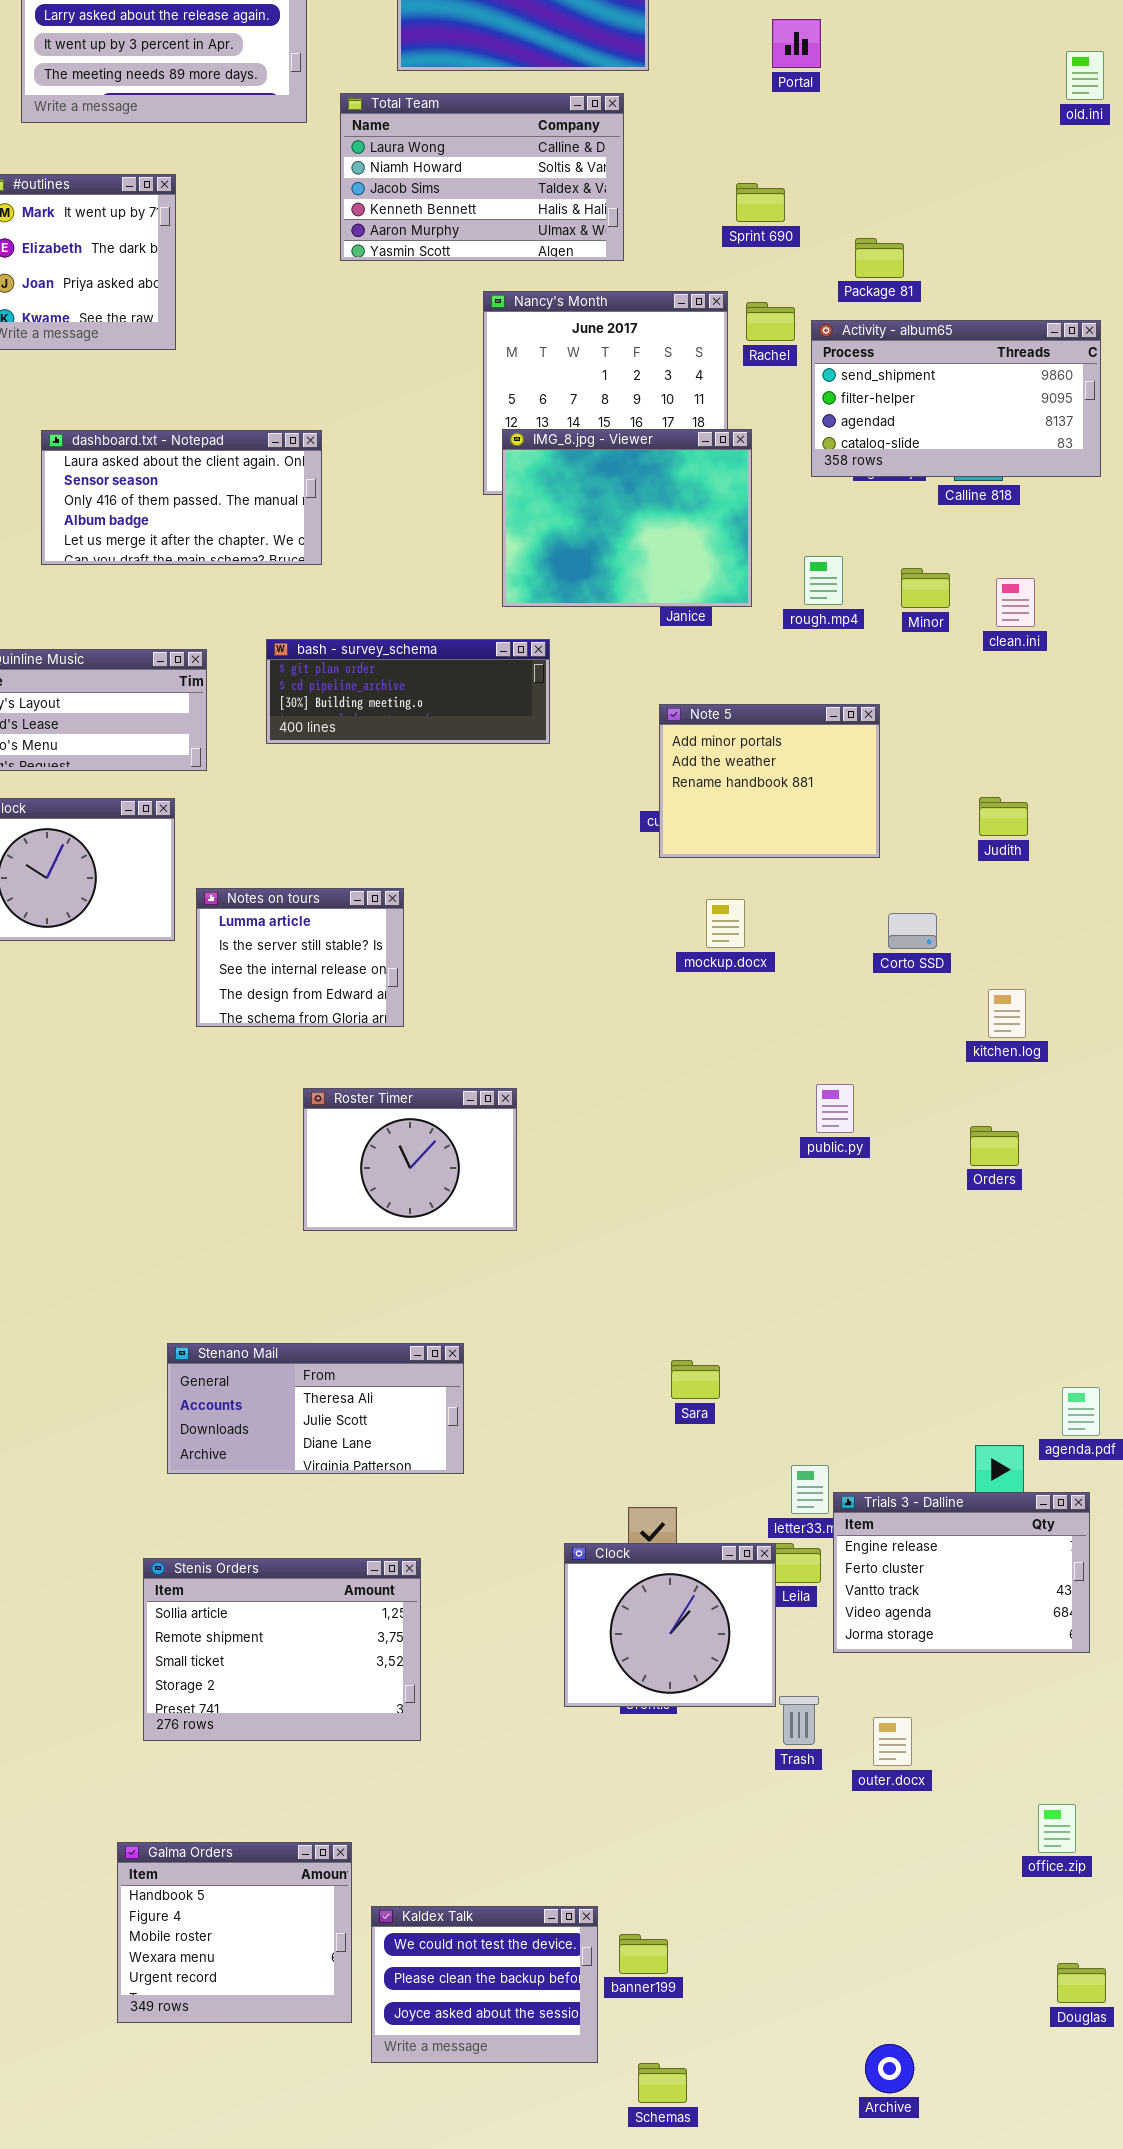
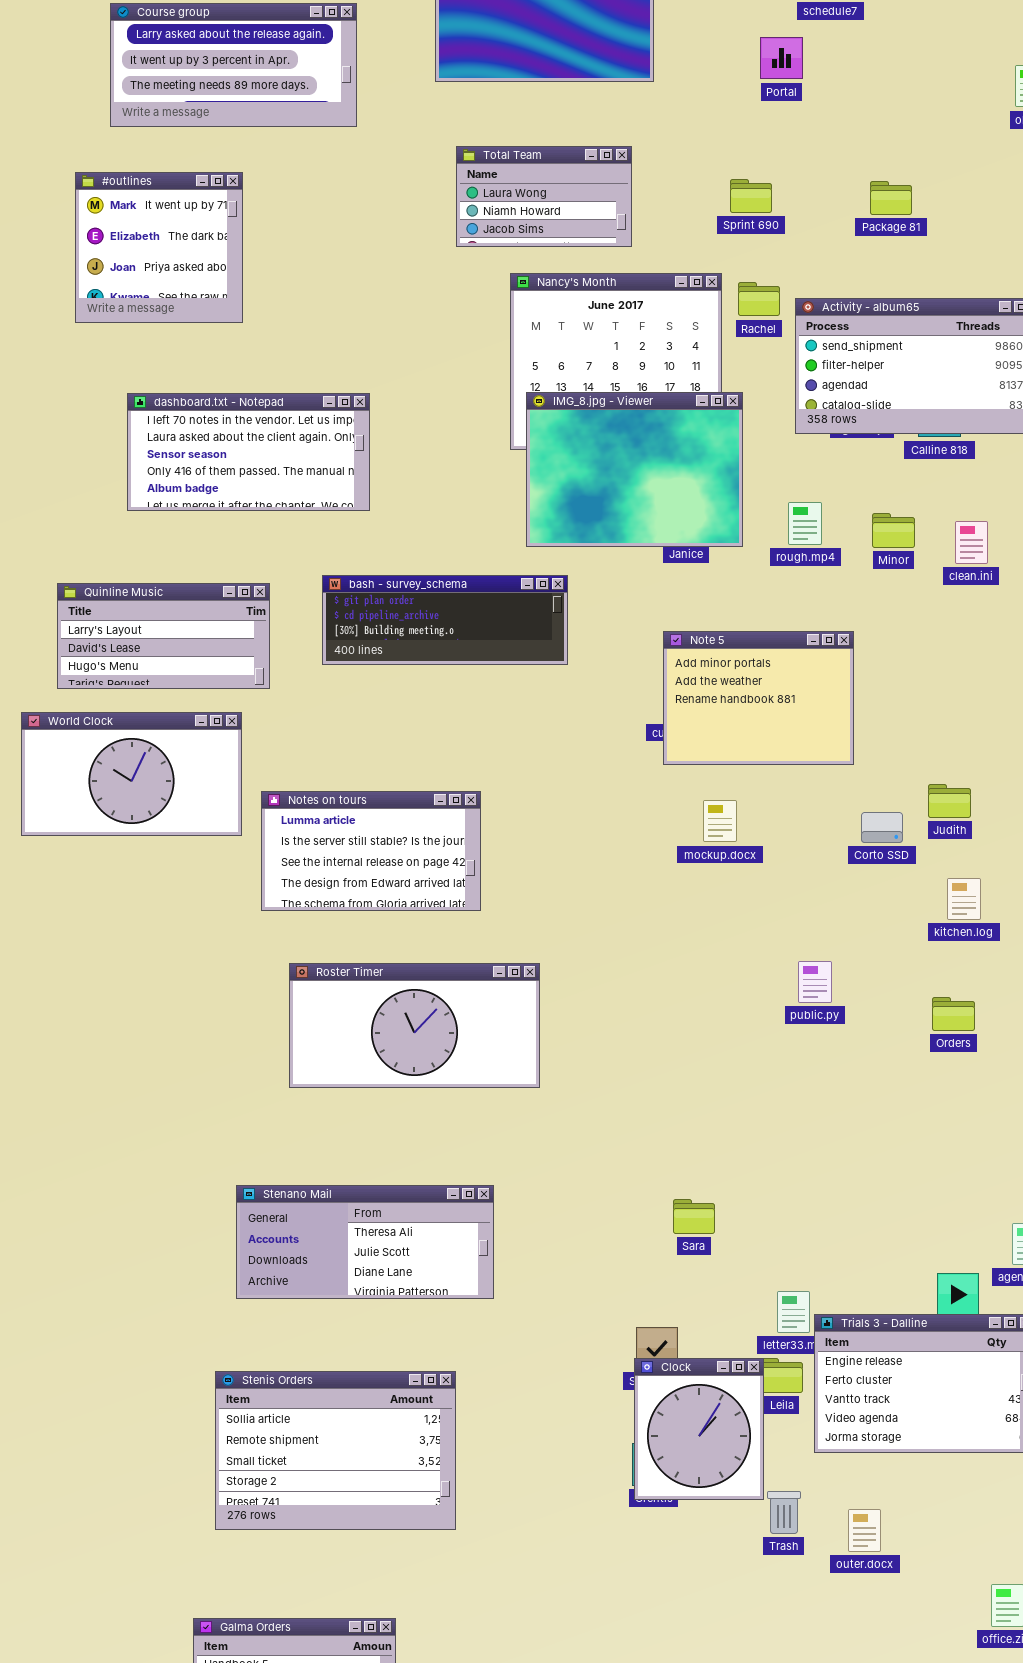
Total Team: [340,93,624,261] -> [456,146,632,247], resized
Package 81: [855,238,904,278] -> [870,181,912,215], moved
dashboard.txt - Notepad: [41,430,322,565] -> [127,393,370,511], scrolled up 1 row
Judith: [979,797,1028,836] -> [928,784,971,818], moved
Notes on tours: [196,888,404,1027] -> [261,791,481,911], resized
Roster Timer: [303,1088,517,1231] -> [289,963,540,1088], resized
Clock: [564,1543,776,1707] -> [634,1358,764,1500], resized

